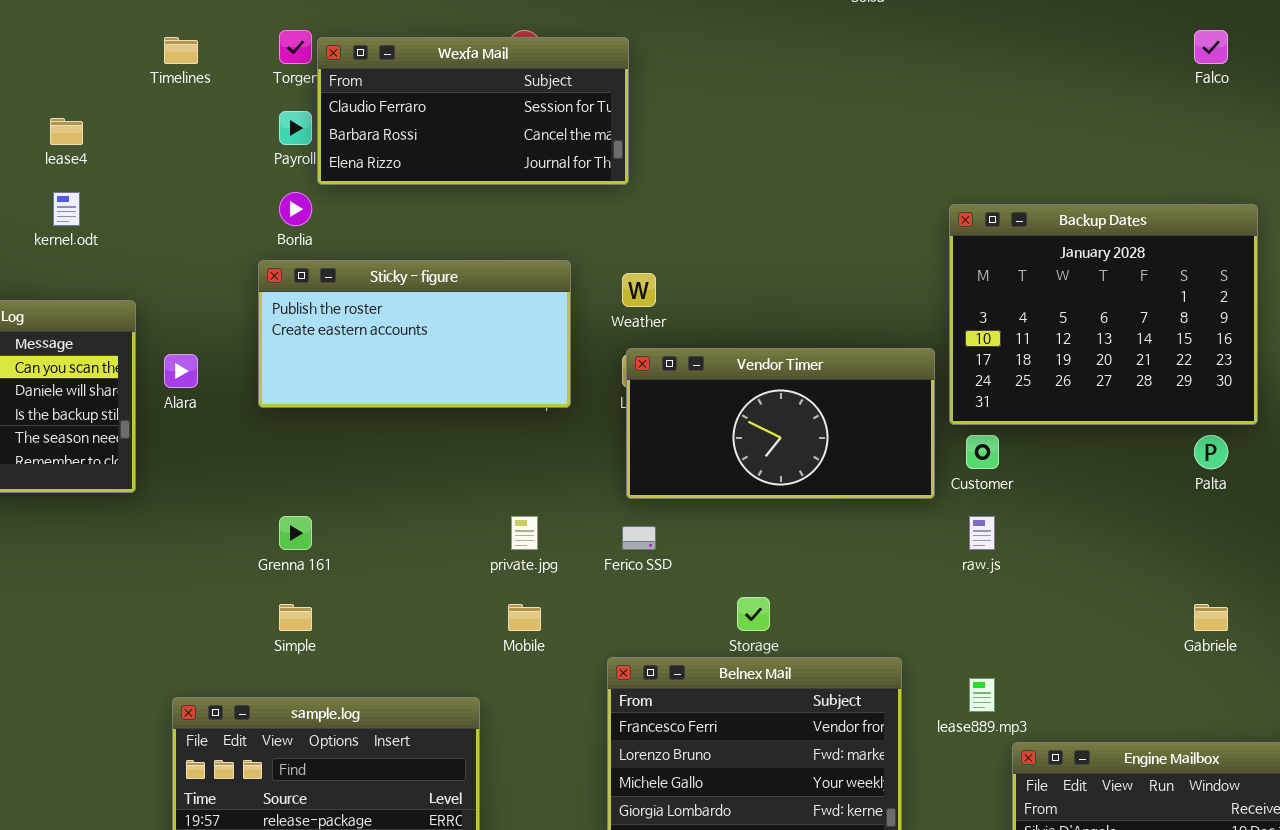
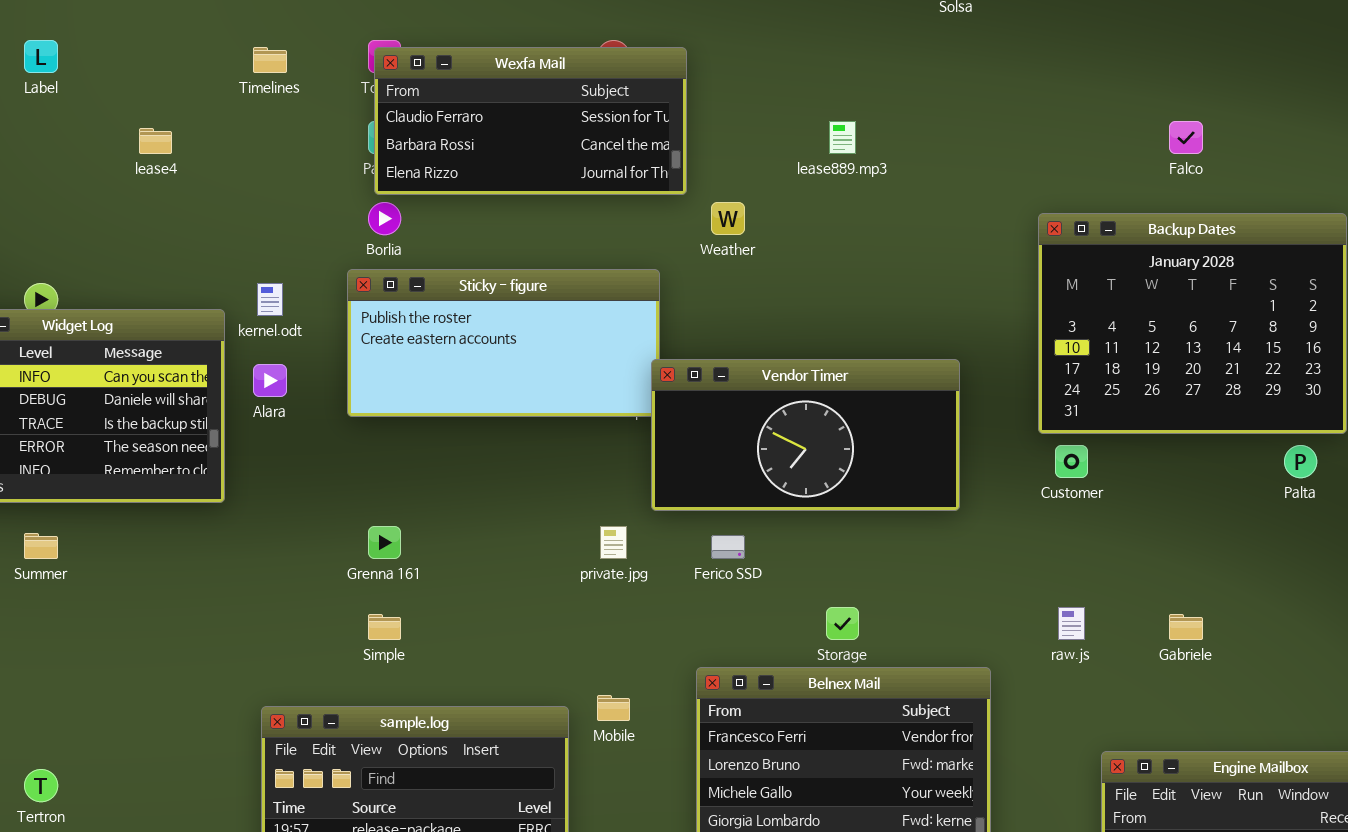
Falco: [1194,30,1228,64] -> [1169,121,1203,154], moved
Wexfa Mail: [317,37,629,185] -> [374,47,687,195], moved
kernel.odt: [53,192,80,226] -> [257,283,283,316], moved
Weather: [622,273,656,307] -> [711,202,745,235], moved
Vendor Timer: [626,348,935,499] -> [651,359,960,511], moved
raw.js: [969,516,995,550] -> [1058,607,1085,640], moved
Mobile: [508,604,541,631] -> [597,695,630,721], moved
Gabriele: [1194,604,1228,631] -> [1169,614,1203,640], moved
lease889.mp3: [969,678,995,712] -> [829,121,856,154], moved

